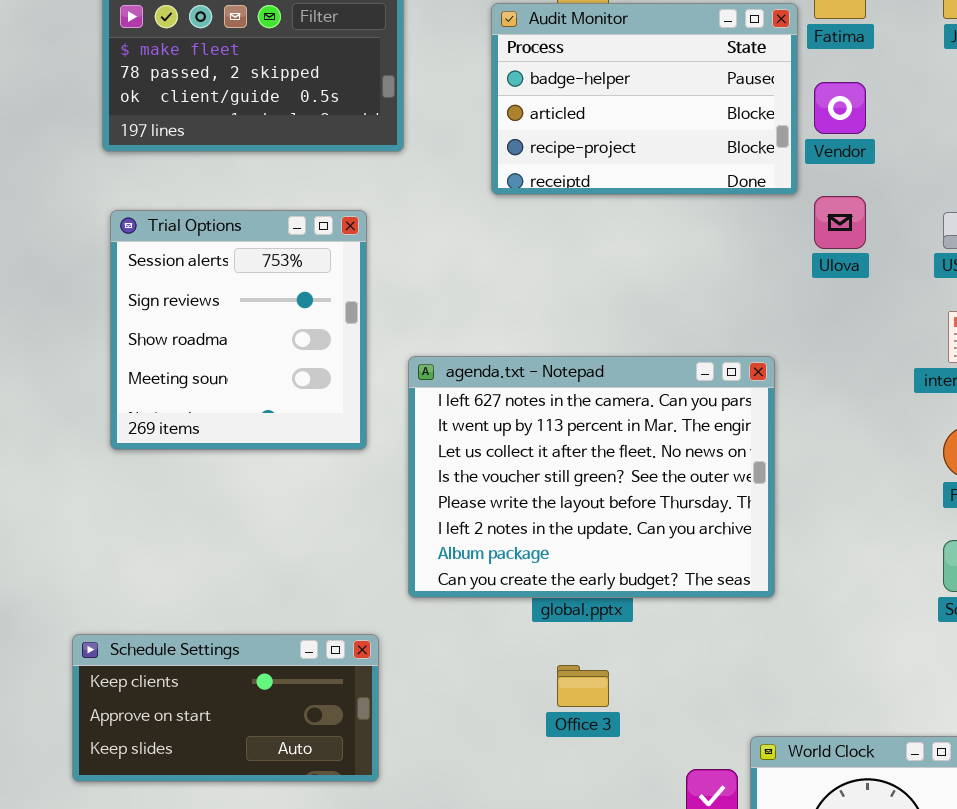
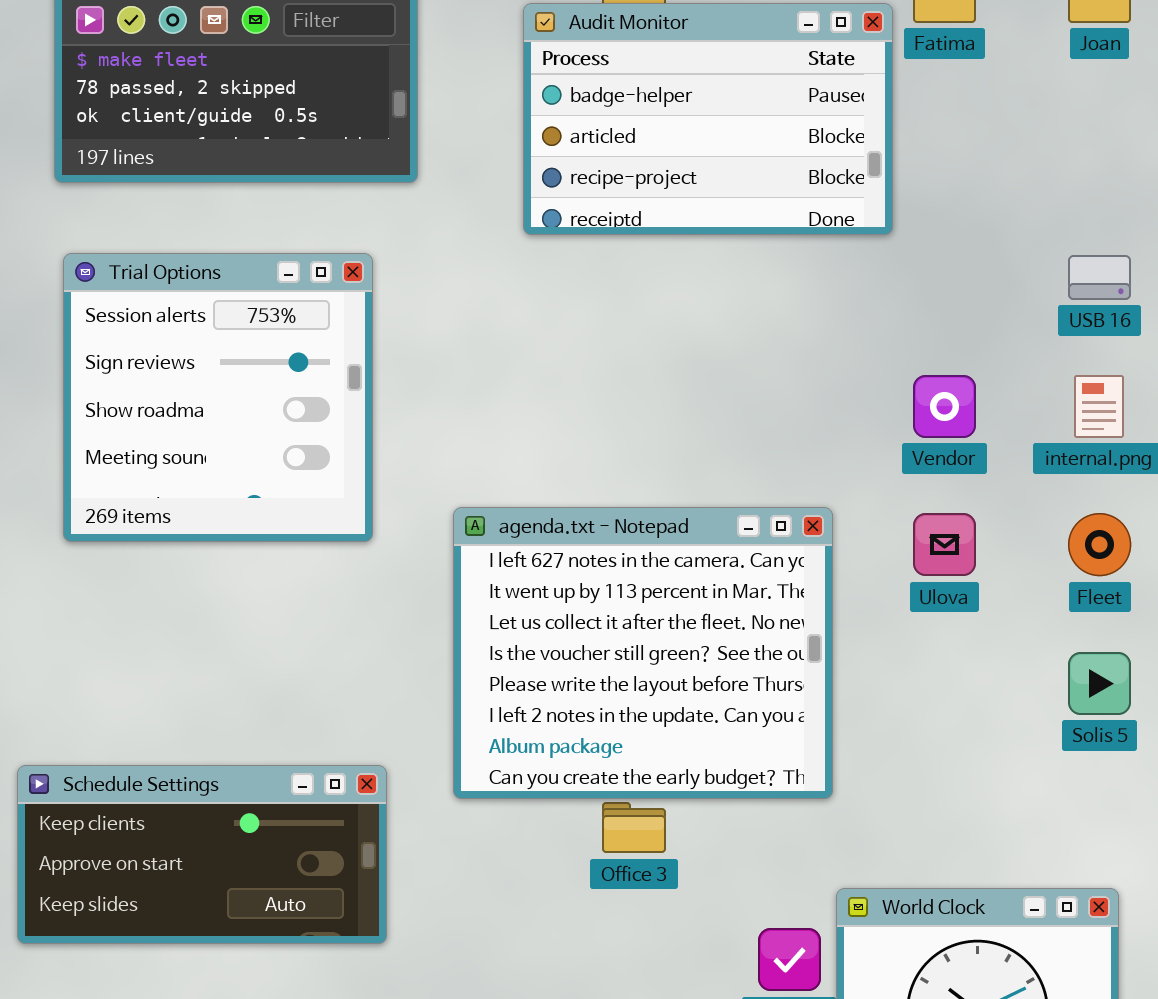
Vendor: [814,82,866,134] -> [913,375,976,438], moved
Ulova: [814,196,866,249] -> [913,513,976,576], moved
agenda.txt - Notepad: [408,356,775,598] -> [453,507,833,799], moved, resized

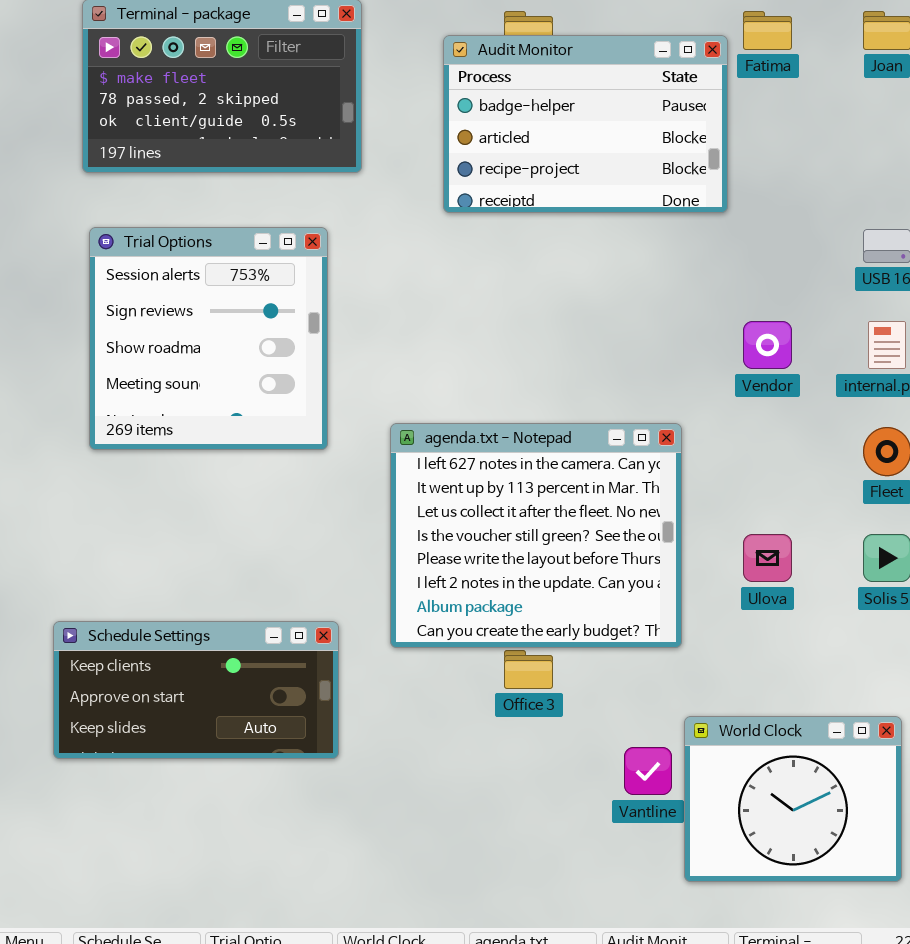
Ulova: [913,513,976,576] -> [743,534,792,582], moved

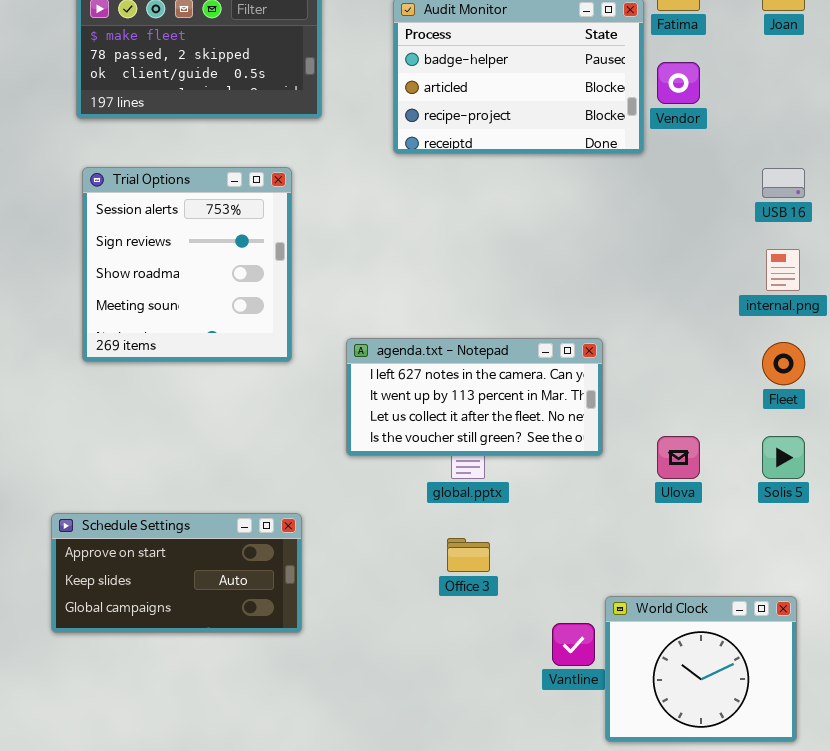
Vendor: [743,321,792,369] -> [657,62,700,104], moved
agenda.txt - Notepad: [390,423,682,648] -> [346,338,603,456], resized
Schedule Settings: [53,621,339,759] -> [51,513,302,633], scrolled down 1 row

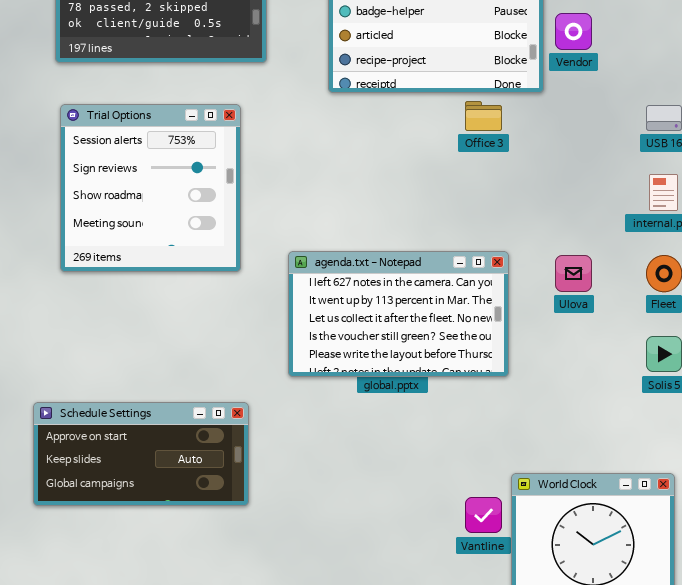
agenda.txt - Notepad: [346,338,603,456] -> [288,251,509,377], resized
Ulova: [657,436,700,479] -> [555,255,592,292], moved
Office 3: [447,538,490,572] -> [465,101,502,131], moved

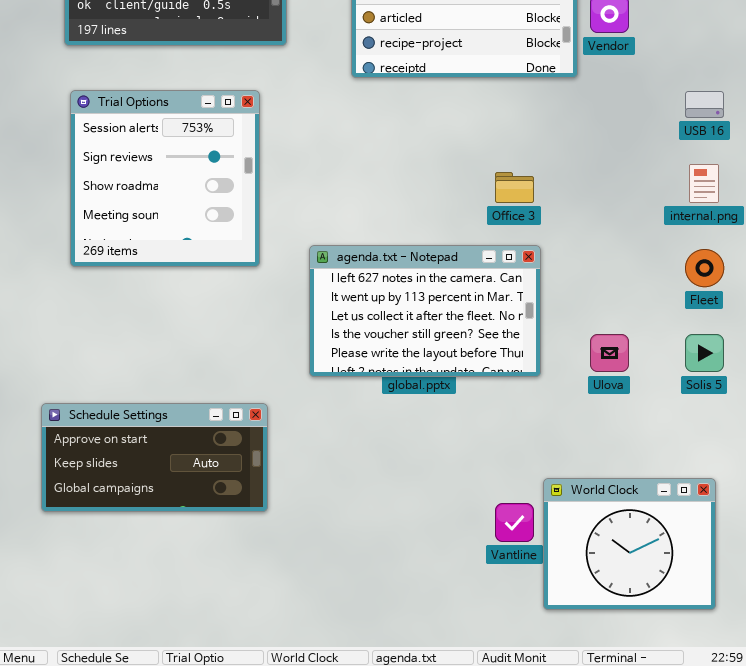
Office 3: [465,101,502,131] -> [495,172,534,203], moved
Ulova: [555,255,592,292] -> [590,334,629,372], moved

